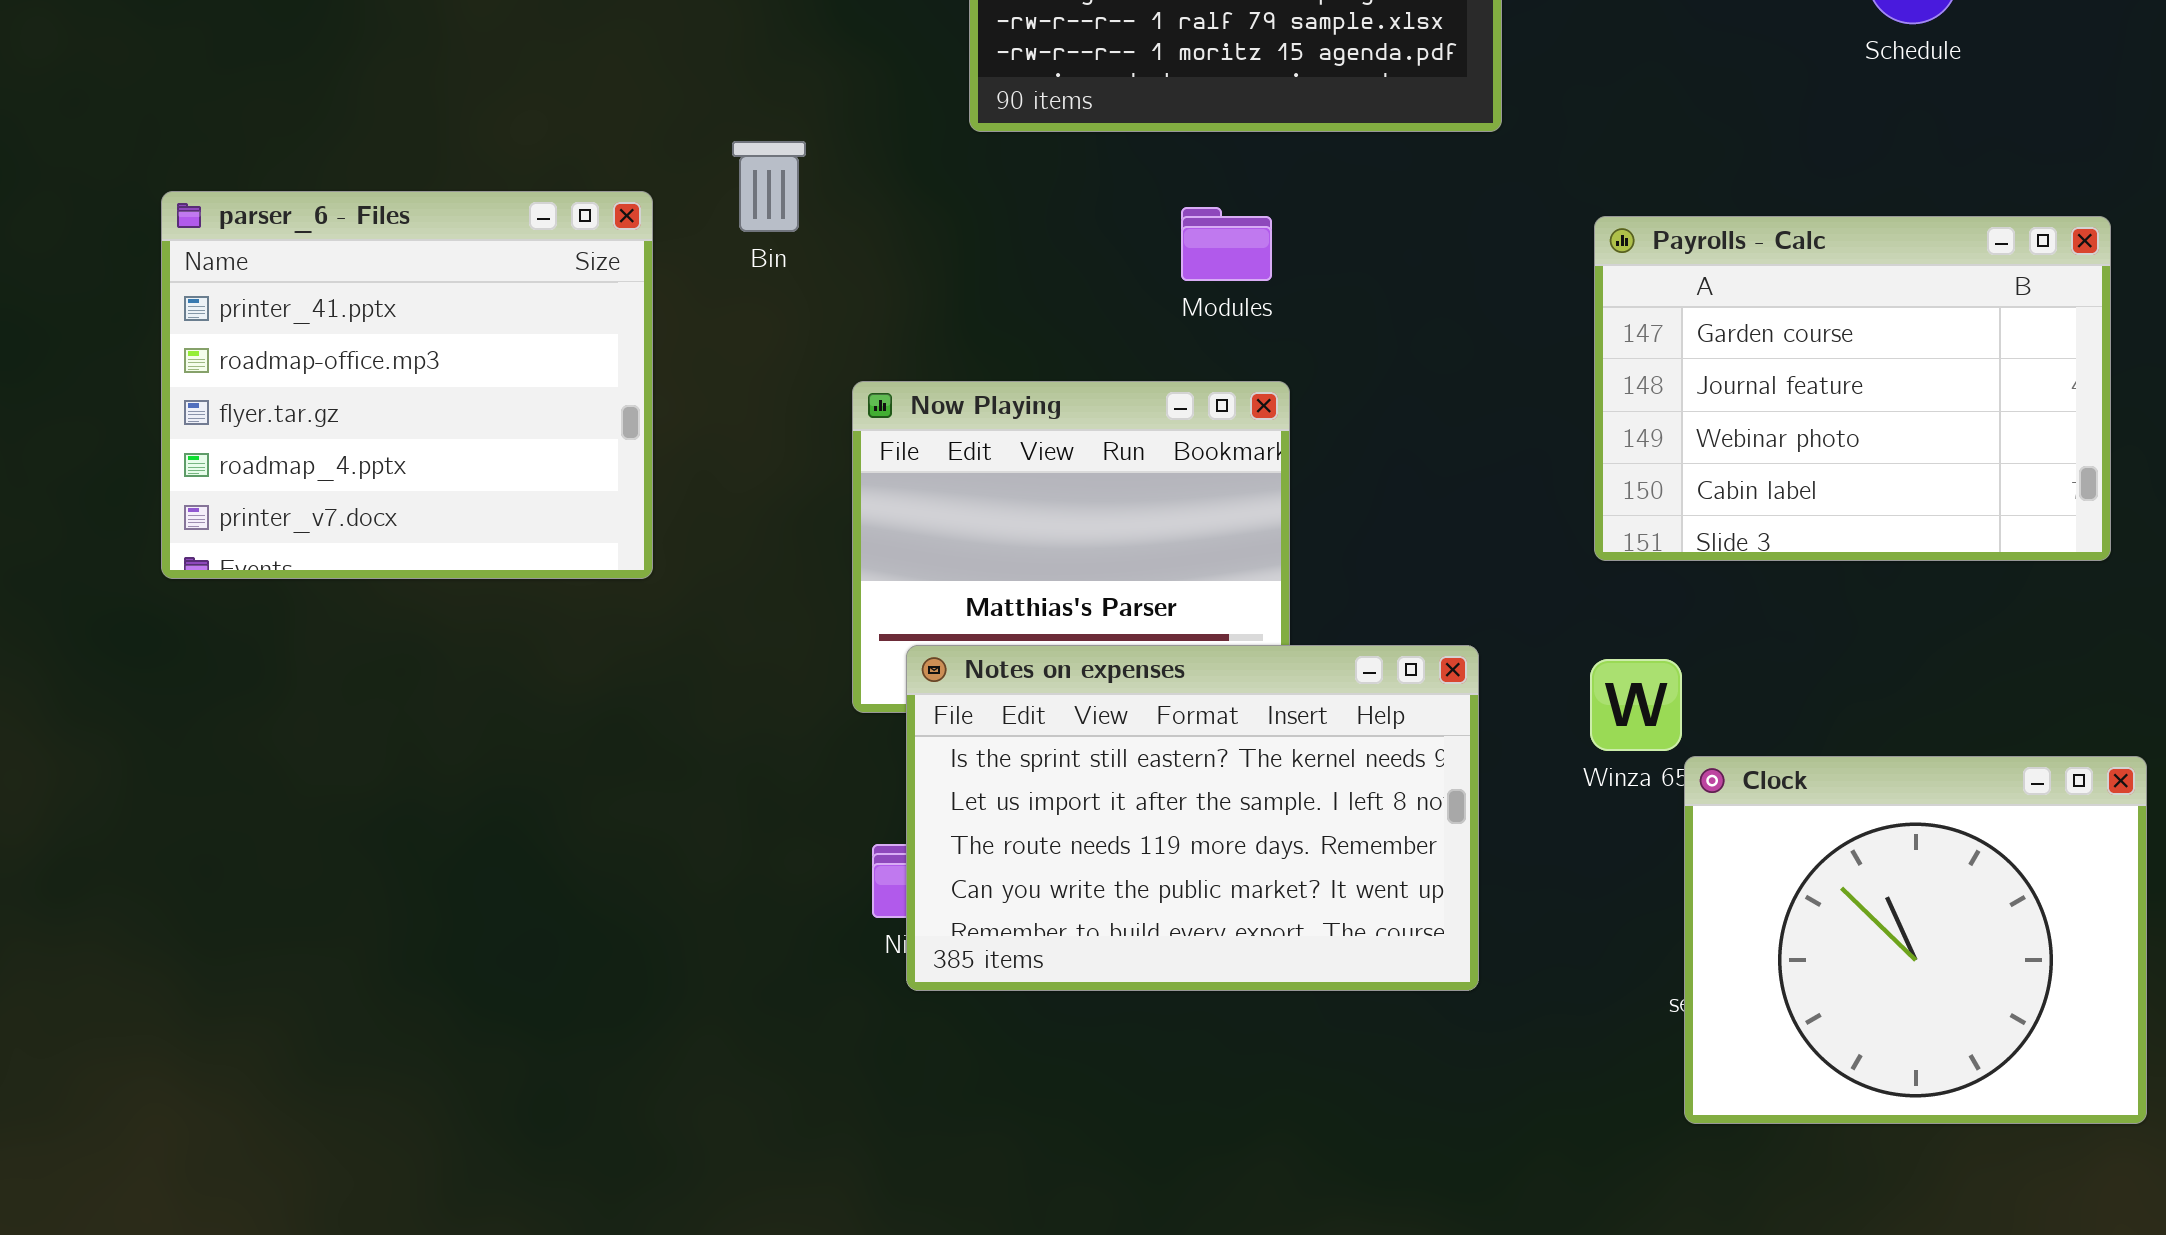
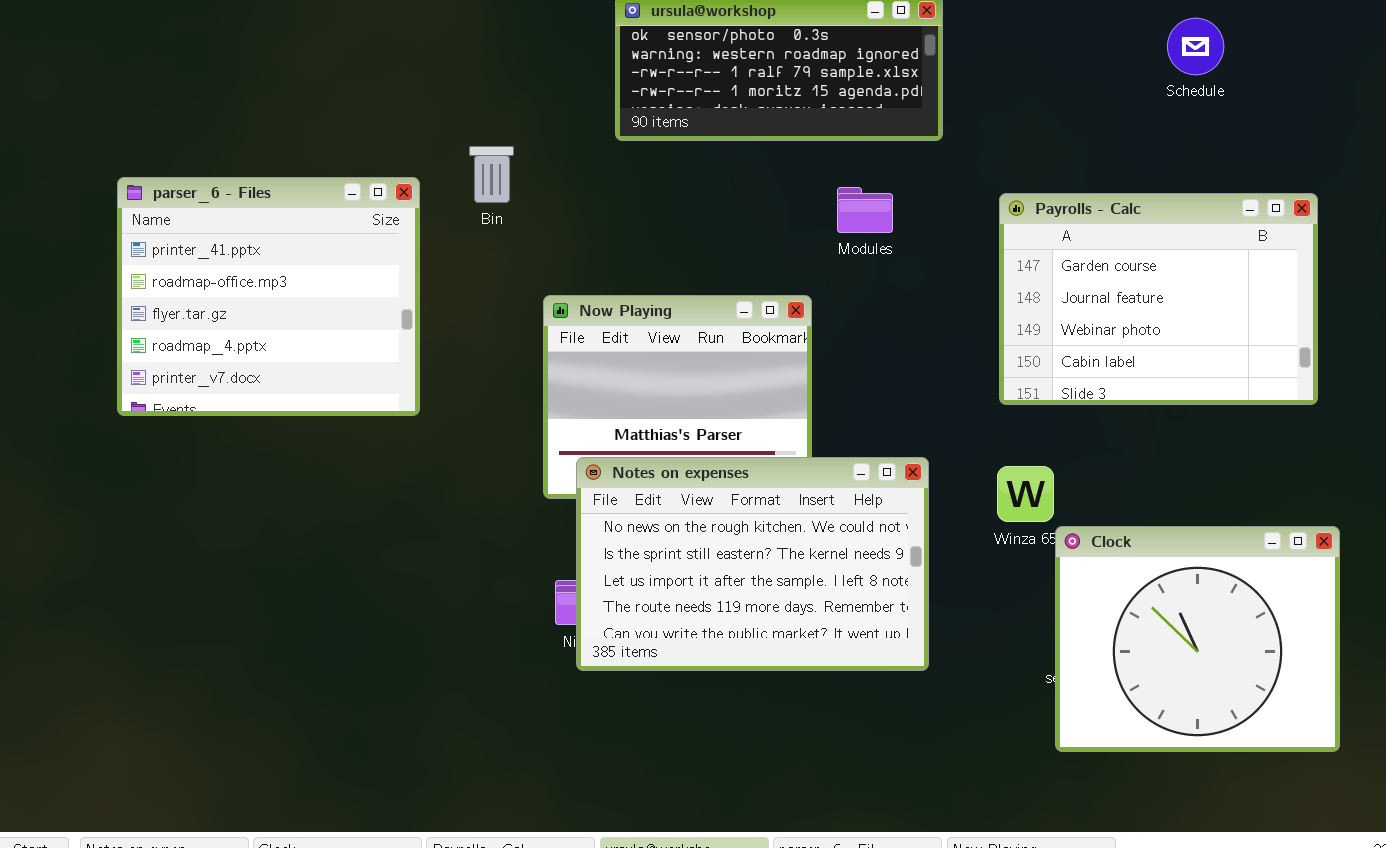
Modules: [1181,207,1272,281] -> [837,187,893,233], moved
Notes on expenses: [906,645,1479,991] -> [576,457,929,671], scrolled up 1 row

